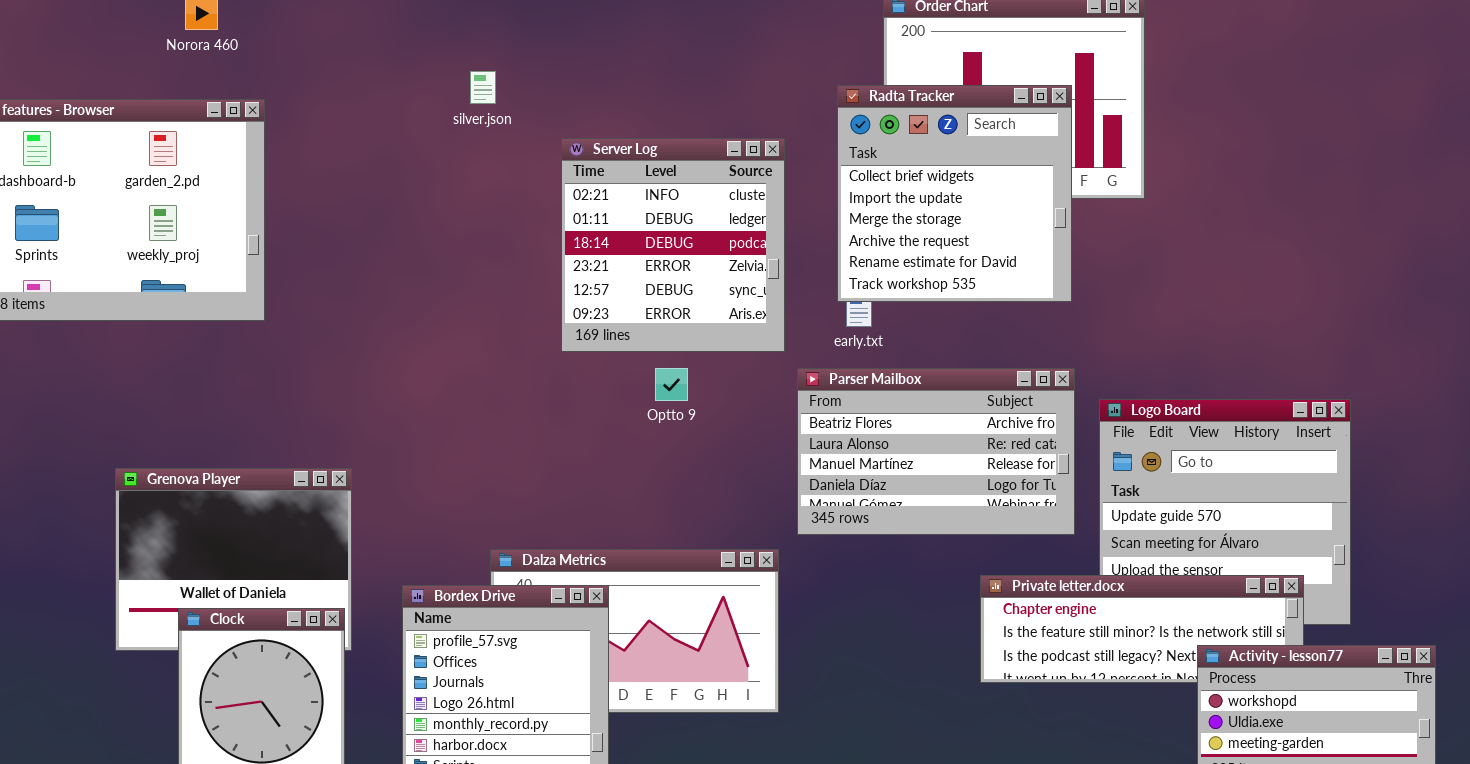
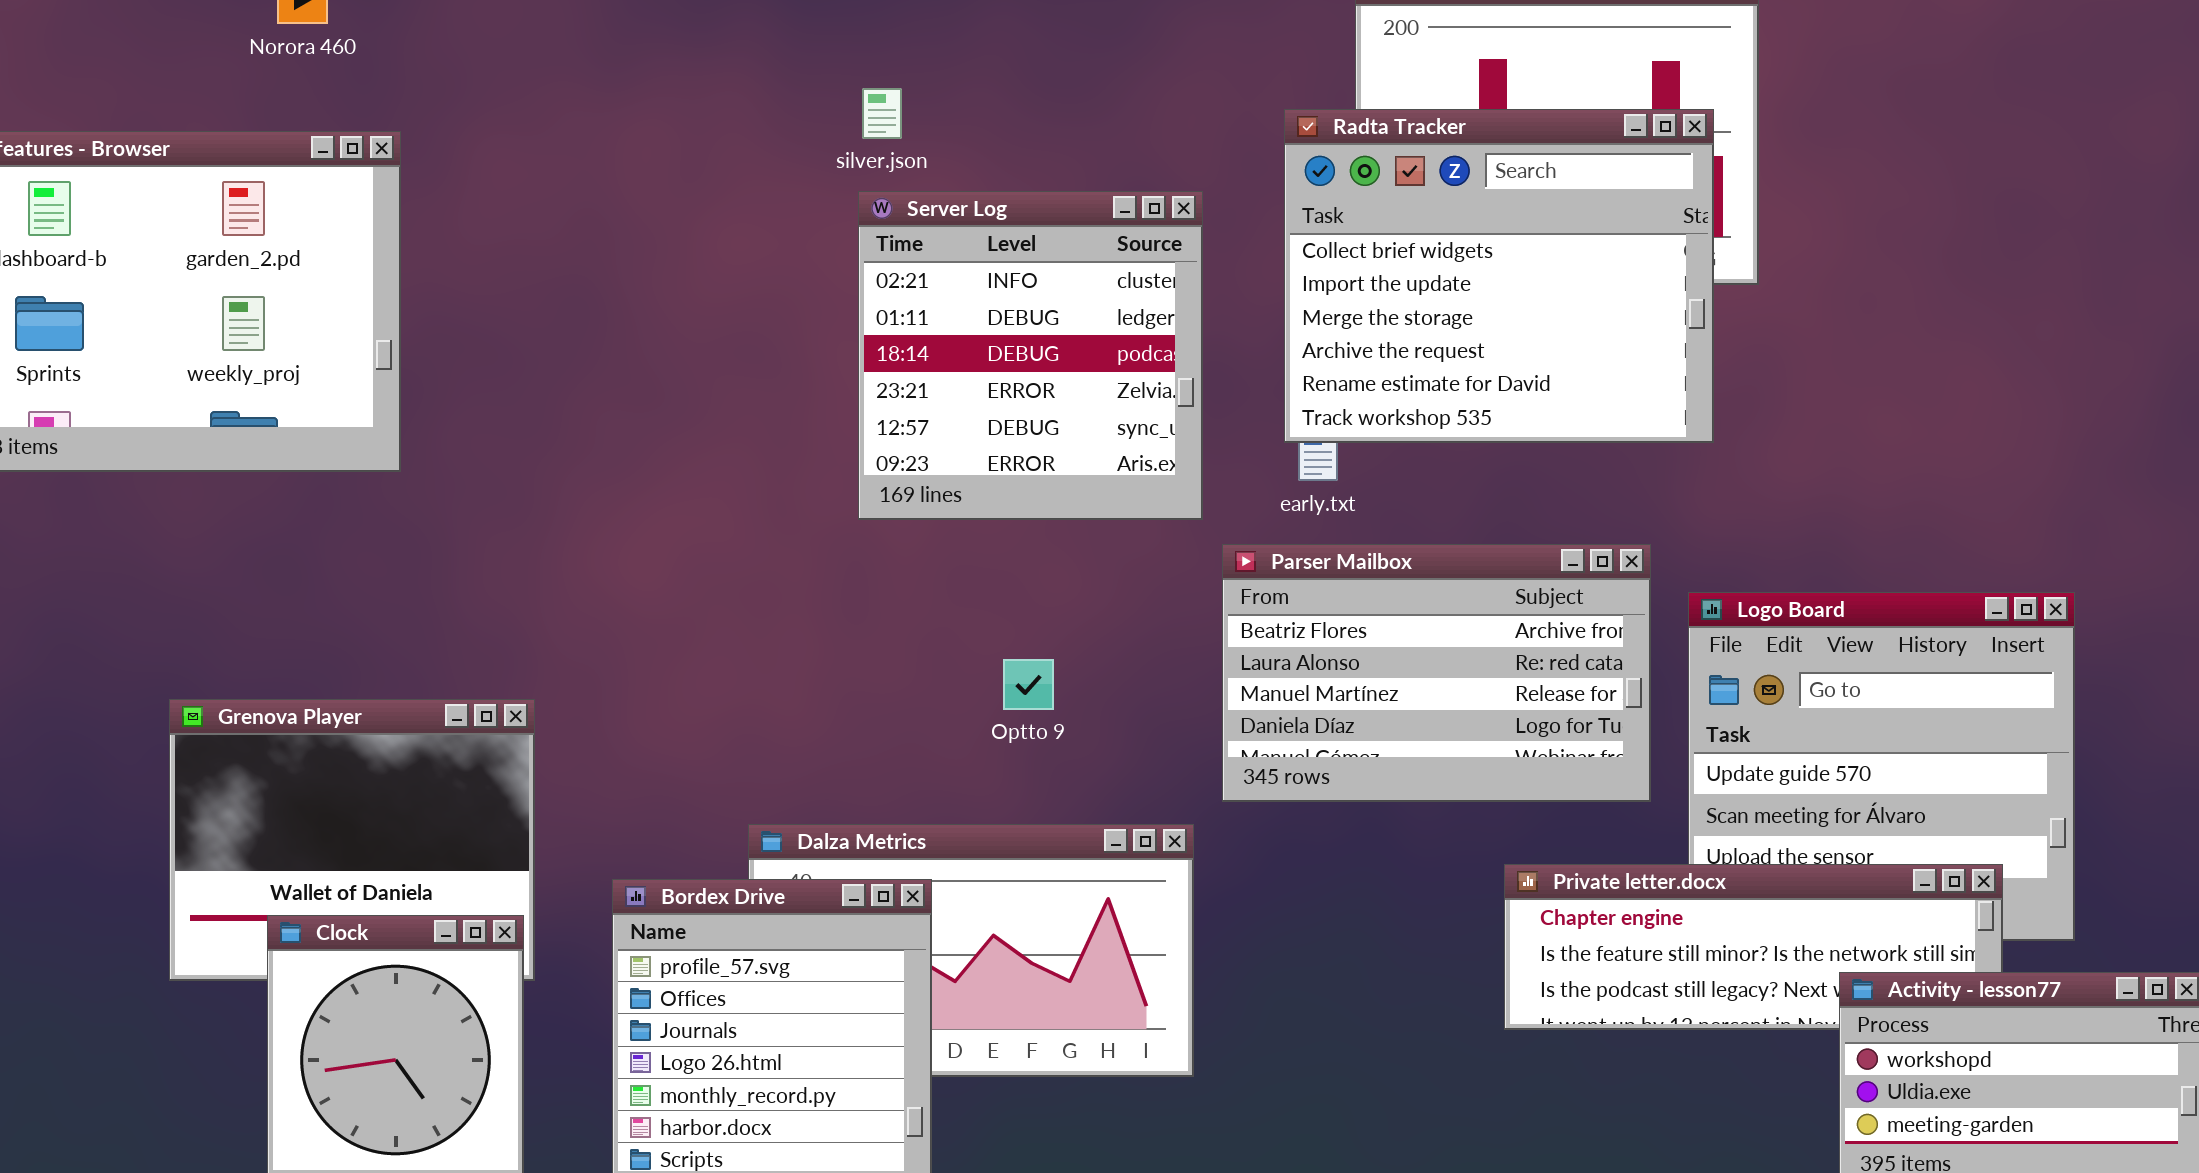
silver.json: [470,71,496,104] -> [862,88,902,139], moved
Radta Tracker: [837,85,1072,302] -> [1284,109,1714,443], resized
Optto 9: [655,368,688,401] -> [1003,659,1054,710], moved

